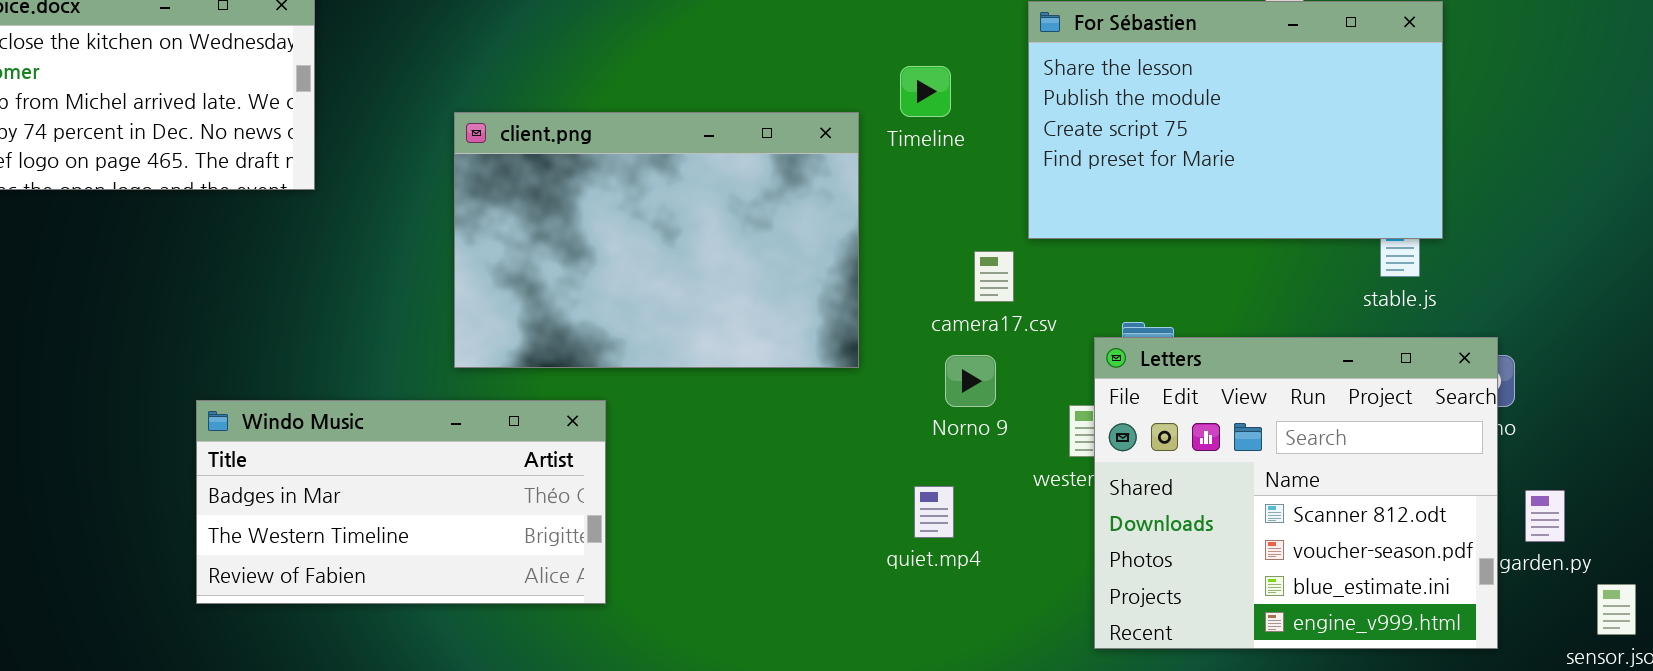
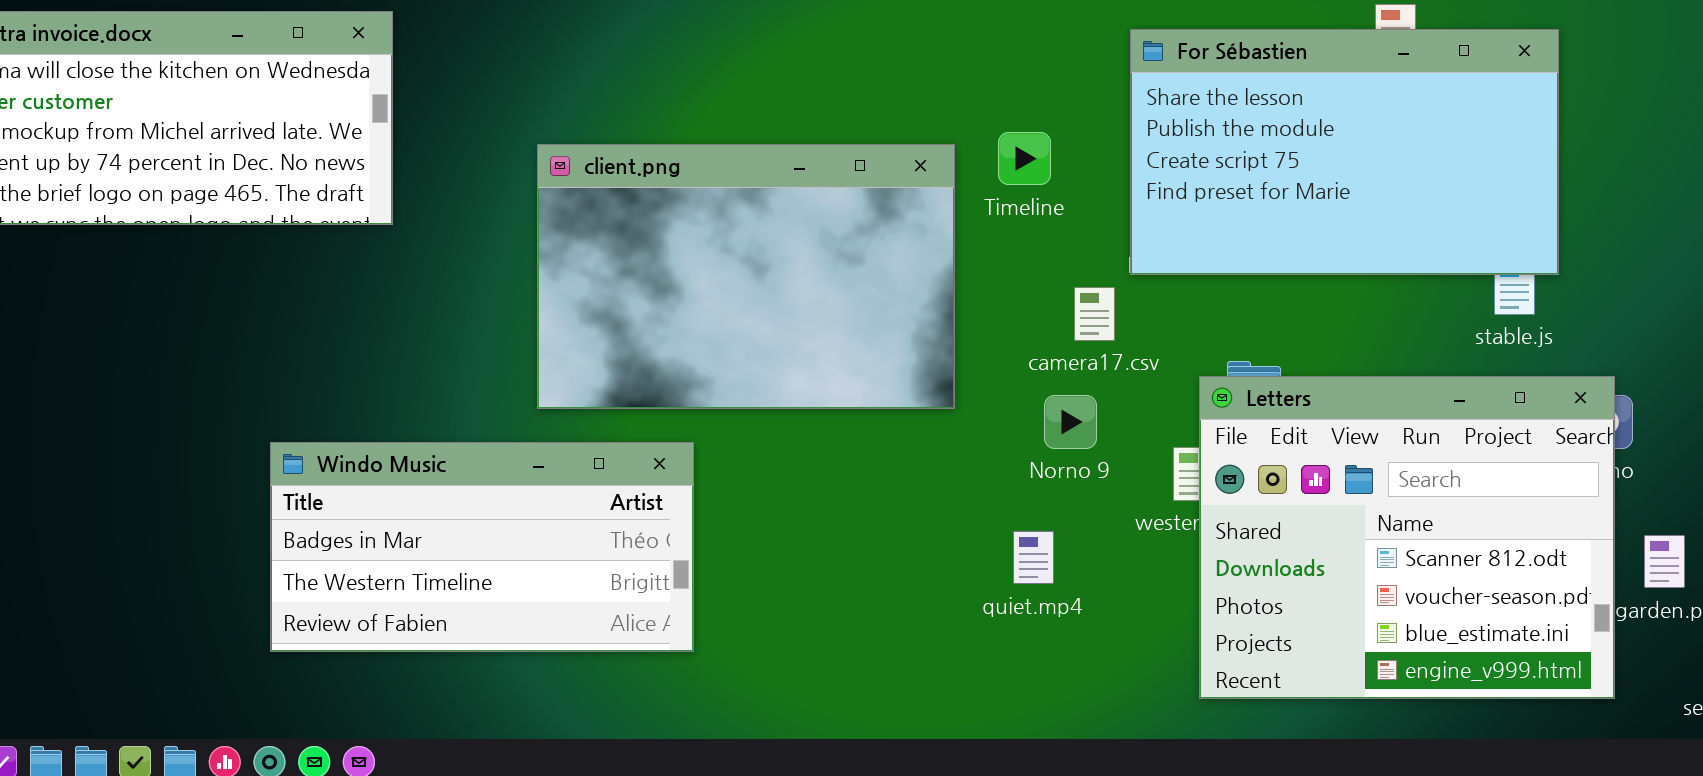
Timeline: [900,66,951,117] -> [998,132,1051,185], moved

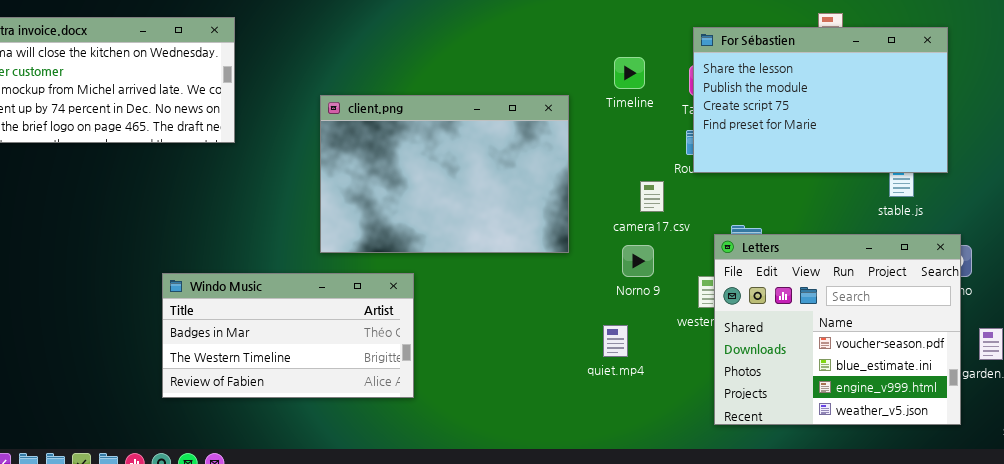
For Sébastien: [1130,29,1559,275] -> [693,27,948,173], moved
Timeline: [998,132,1051,185] -> [614,57,645,89], moved
Letters: [1199,376,1615,699] -> [714,234,961,425], scrolled down 1 row

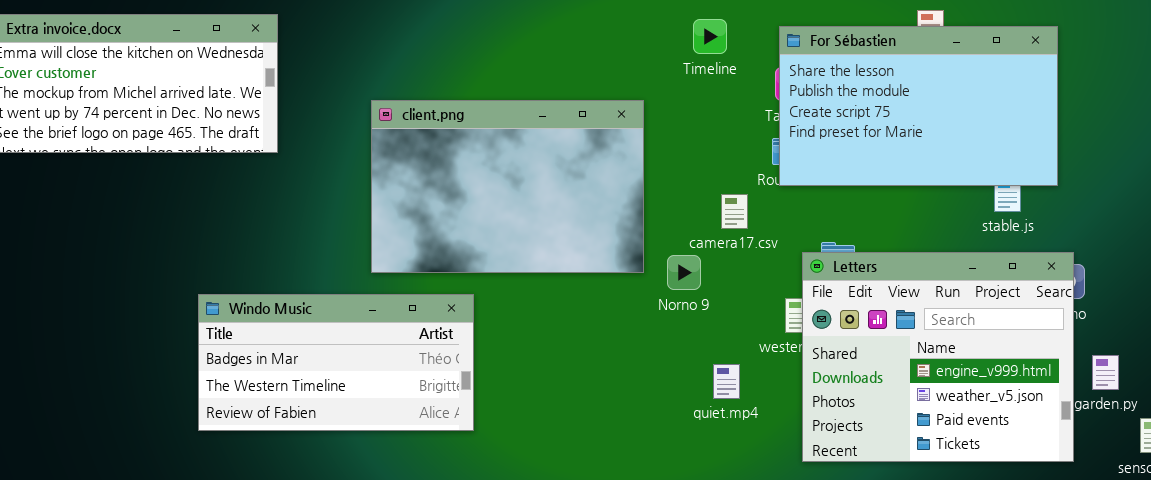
Timeline: [614,57,645,89] -> [693,19,727,54], moved
Letters: [714,234,961,425] -> [802,252,1074,462], scrolled down 2 rows
Norno 9: [622,245,654,277] -> [667,255,701,290], moved
quiet.mp4: [603,325,628,357] -> [713,364,740,399], moved

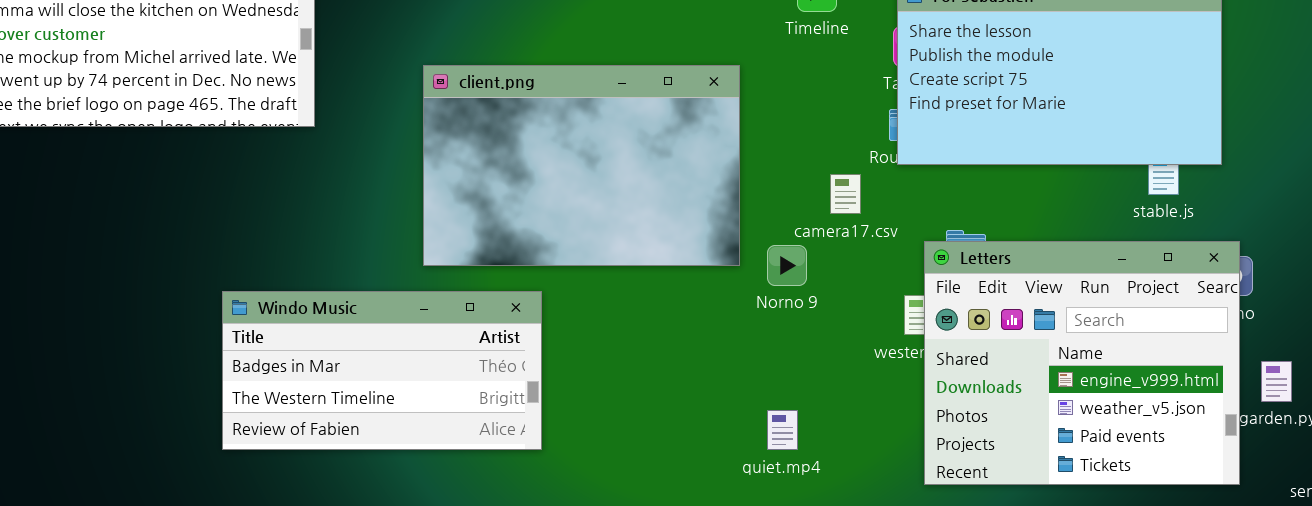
quiet.mp4: [713,364,740,399] -> [767,410,798,450], moved

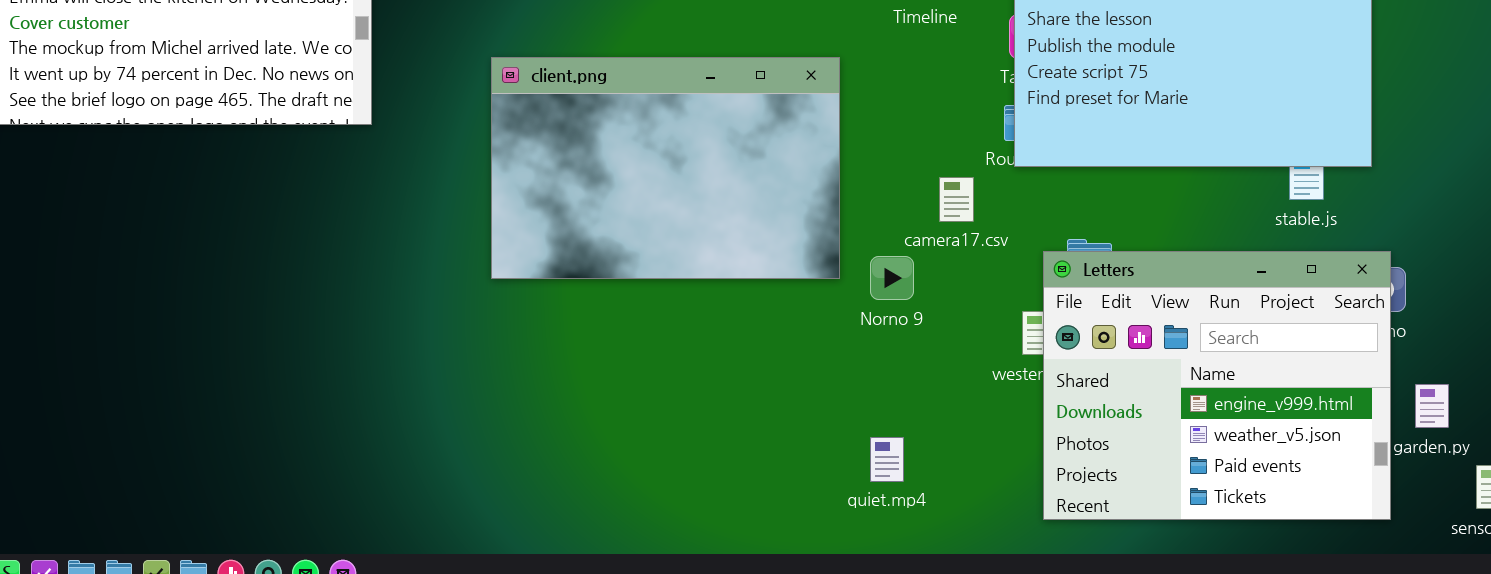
Windo Music: [222,291,542,450] -> none, closed

